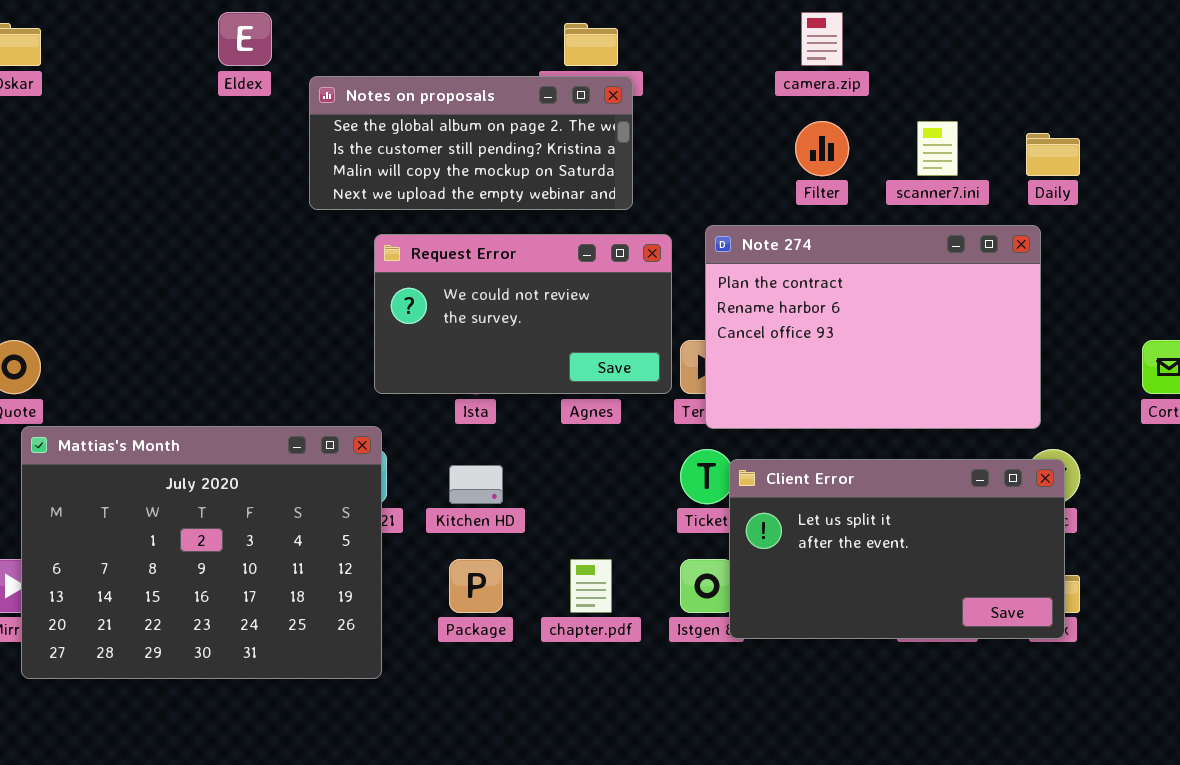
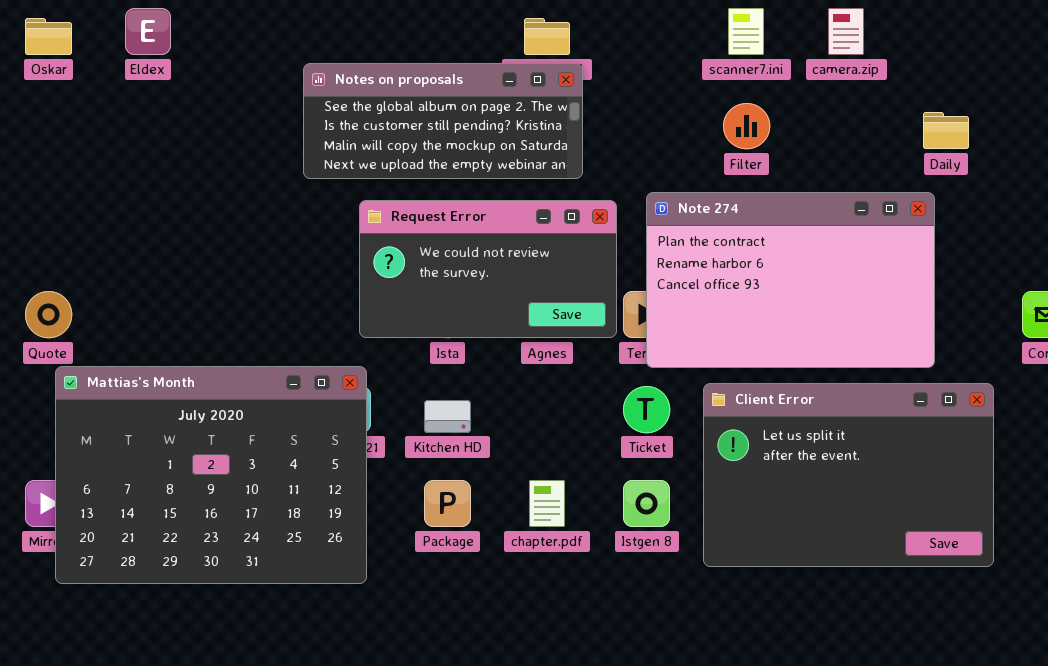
Eldex: [218,12,272,66] -> [125,8,171,55], moved
camera.zip: [801,12,843,66] -> [828,8,864,55], moved
scanner7.ini: [917,121,958,176] -> [728,8,764,55], moved
Client Error: [729,459,1065,639] -> [703,383,994,567], moved, resized

